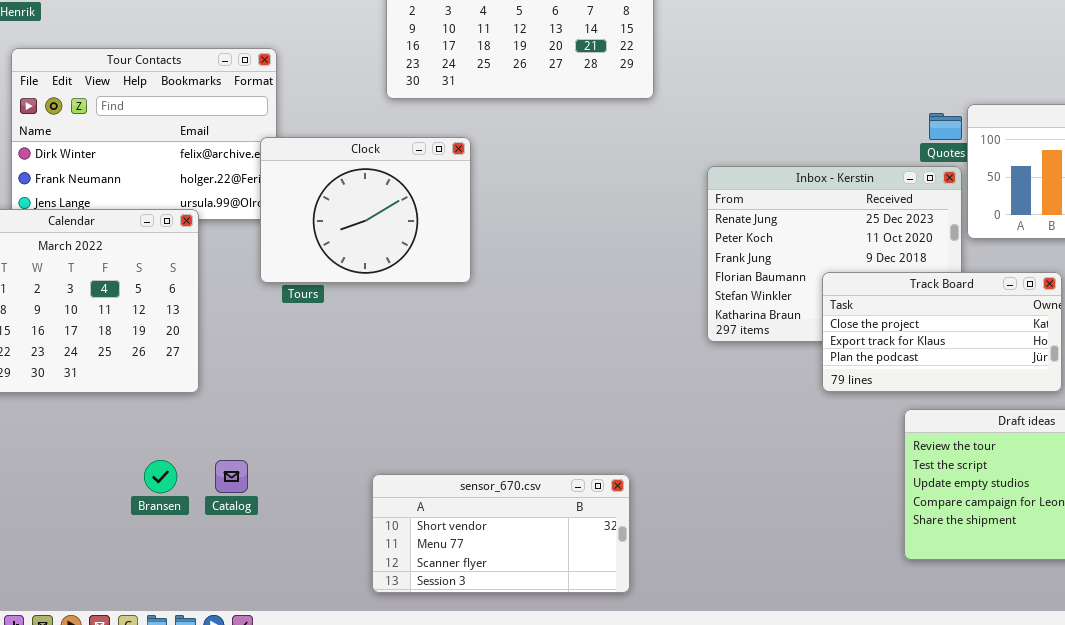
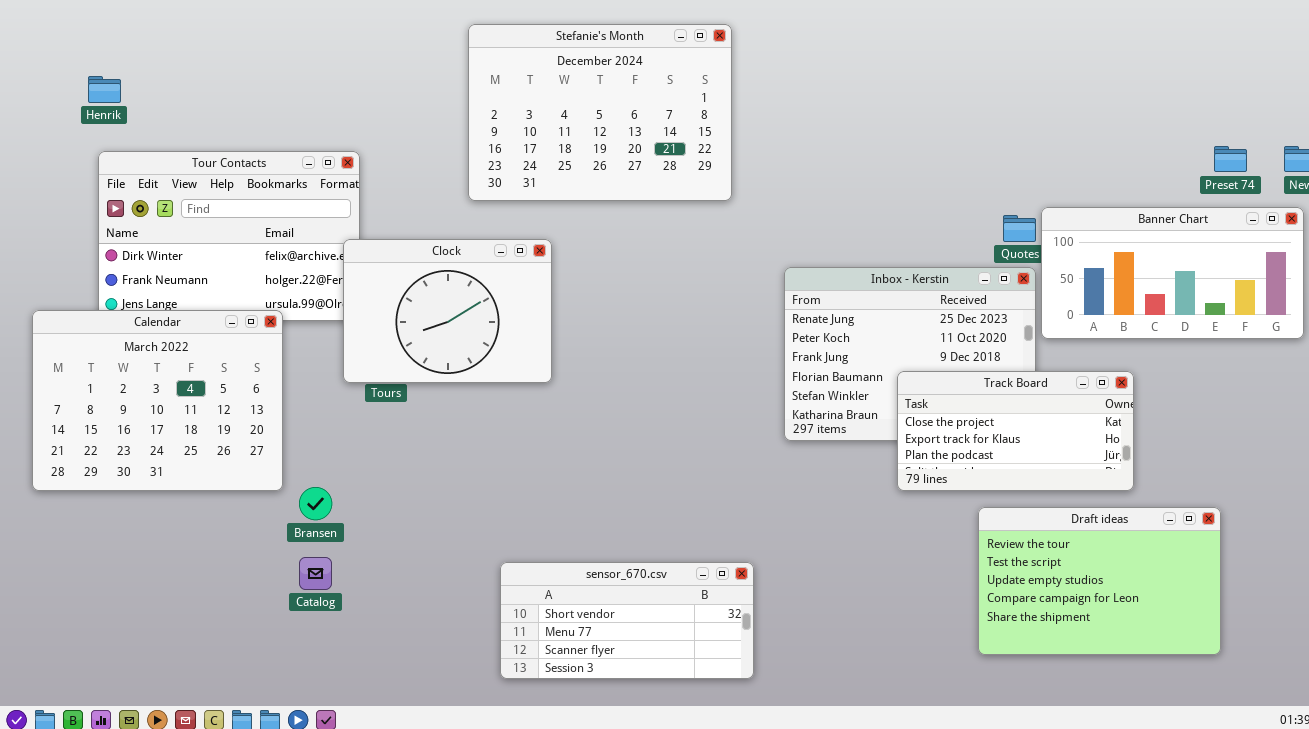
Bransen: [144,460,177,493] -> [299,487,332,520], moved
sensor_670.csv: [372,474,630,593] -> [500,562,754,679], moved

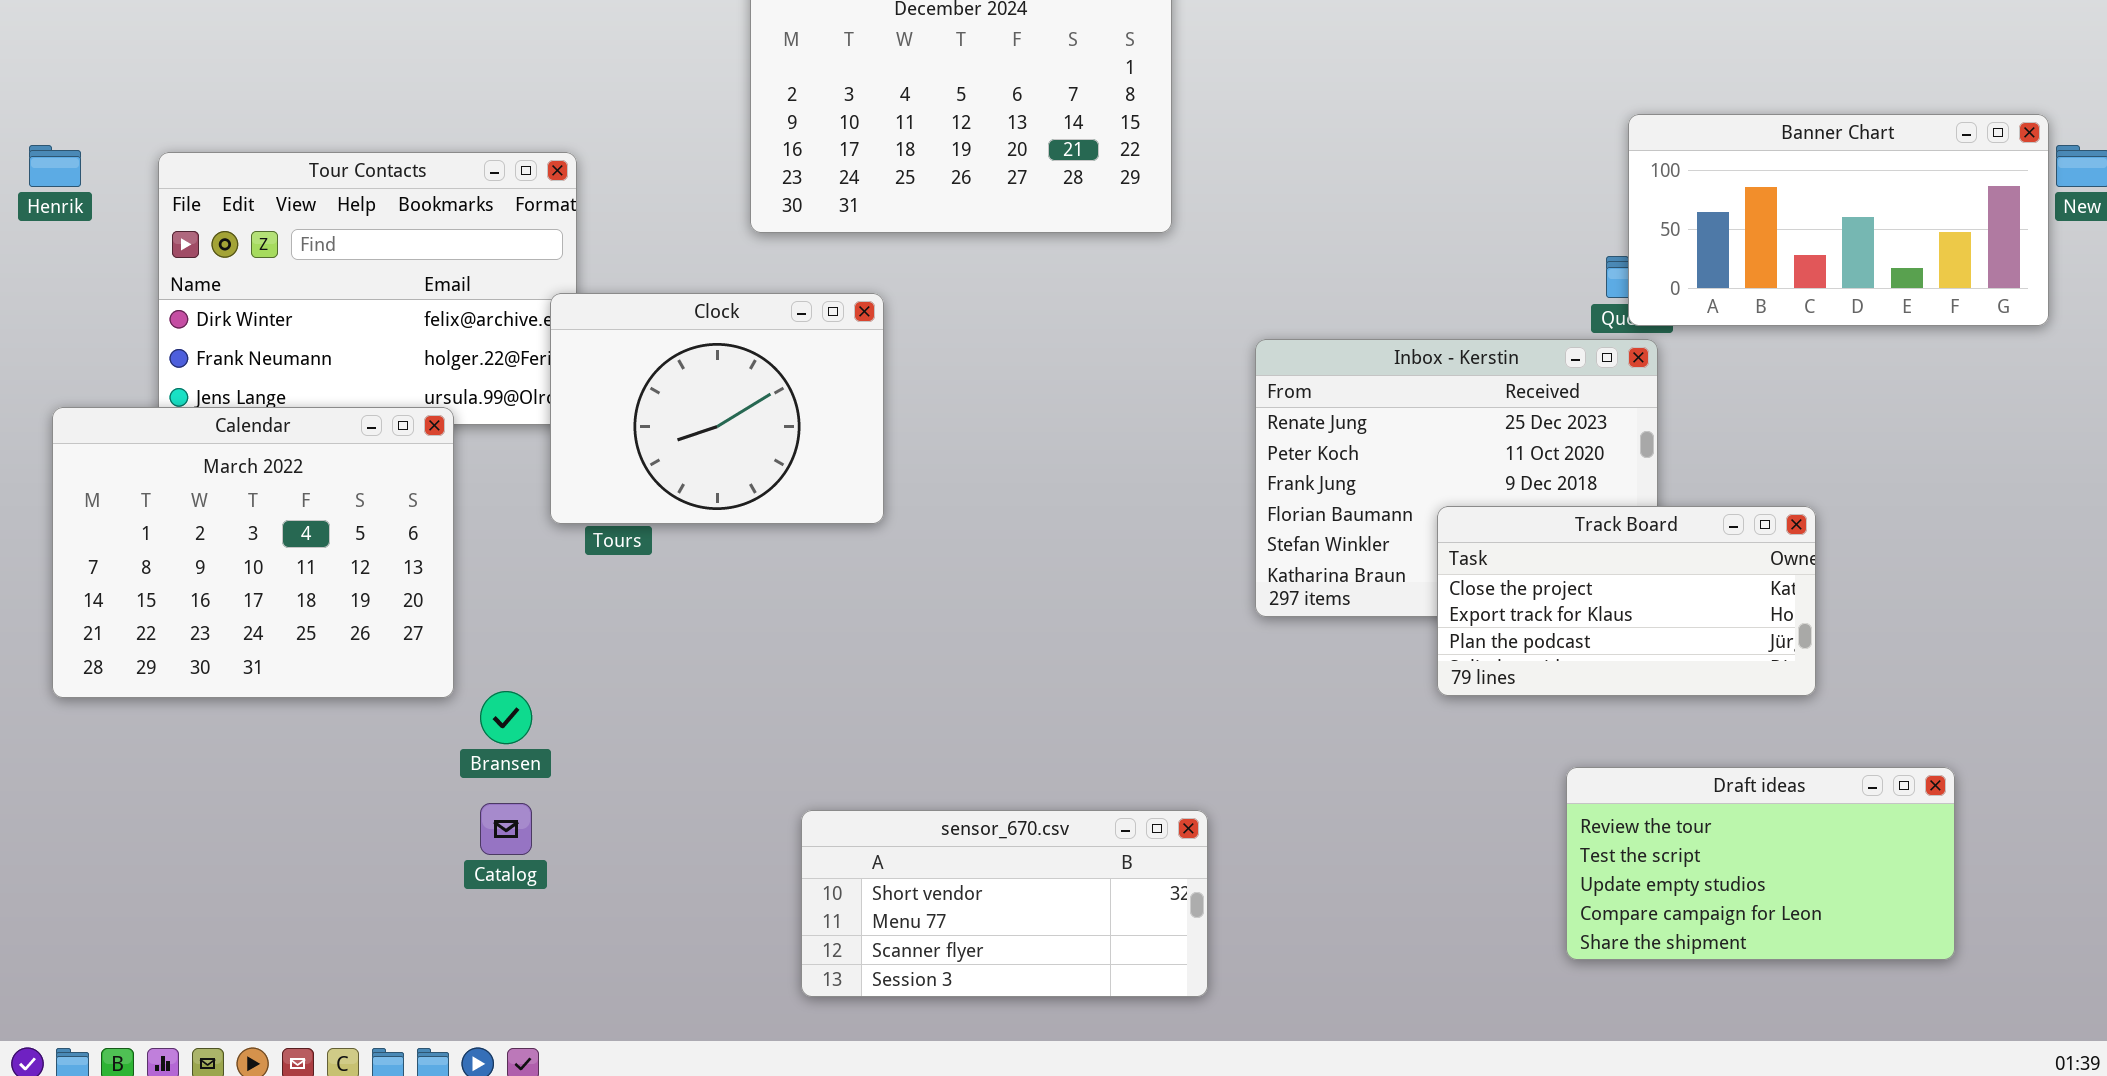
Henrik: [88,76,121,103] -> [29,145,81,187], moved
Banner Chart: [1041,207,1304,339] -> [1628,114,2049,326], moved
Draft ideas: [978,507,1221,655] -> [1566,767,1955,960], resized

